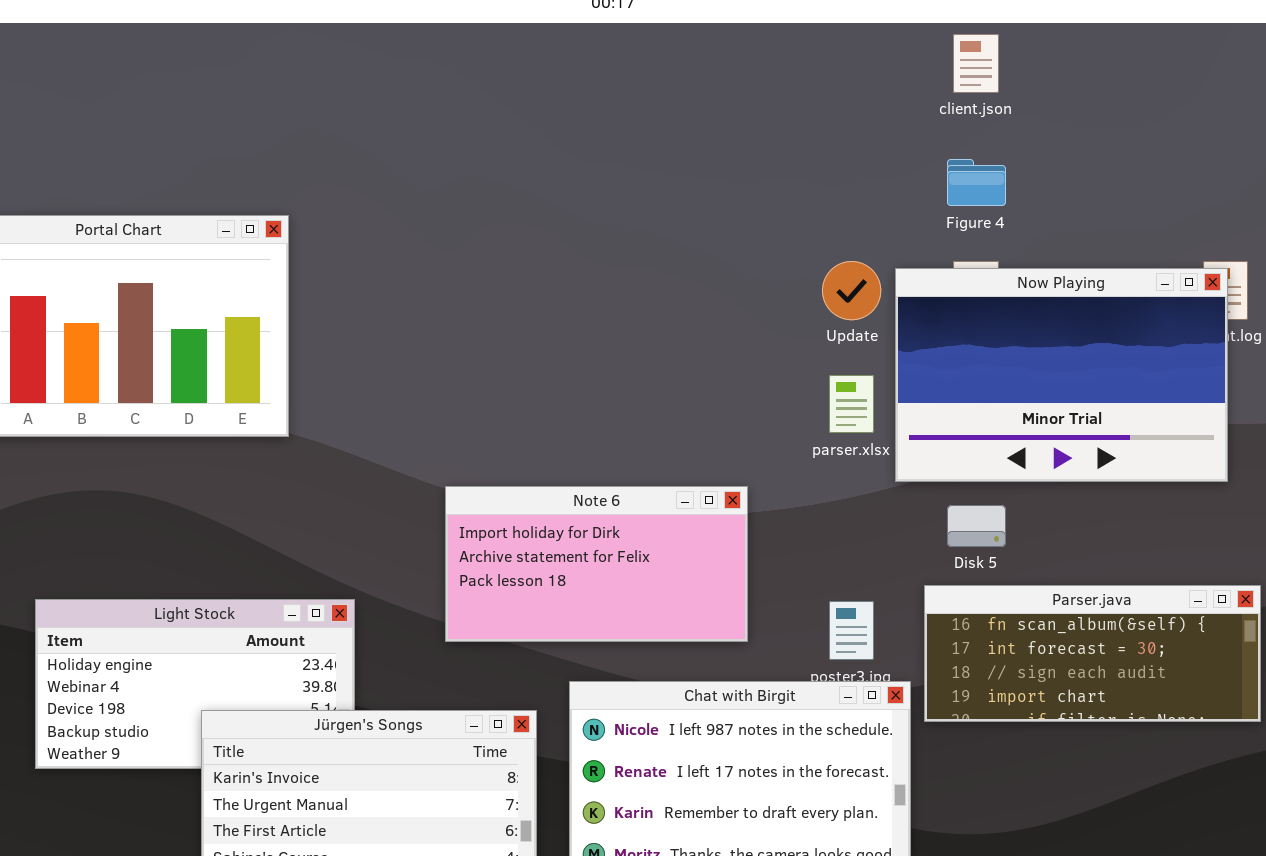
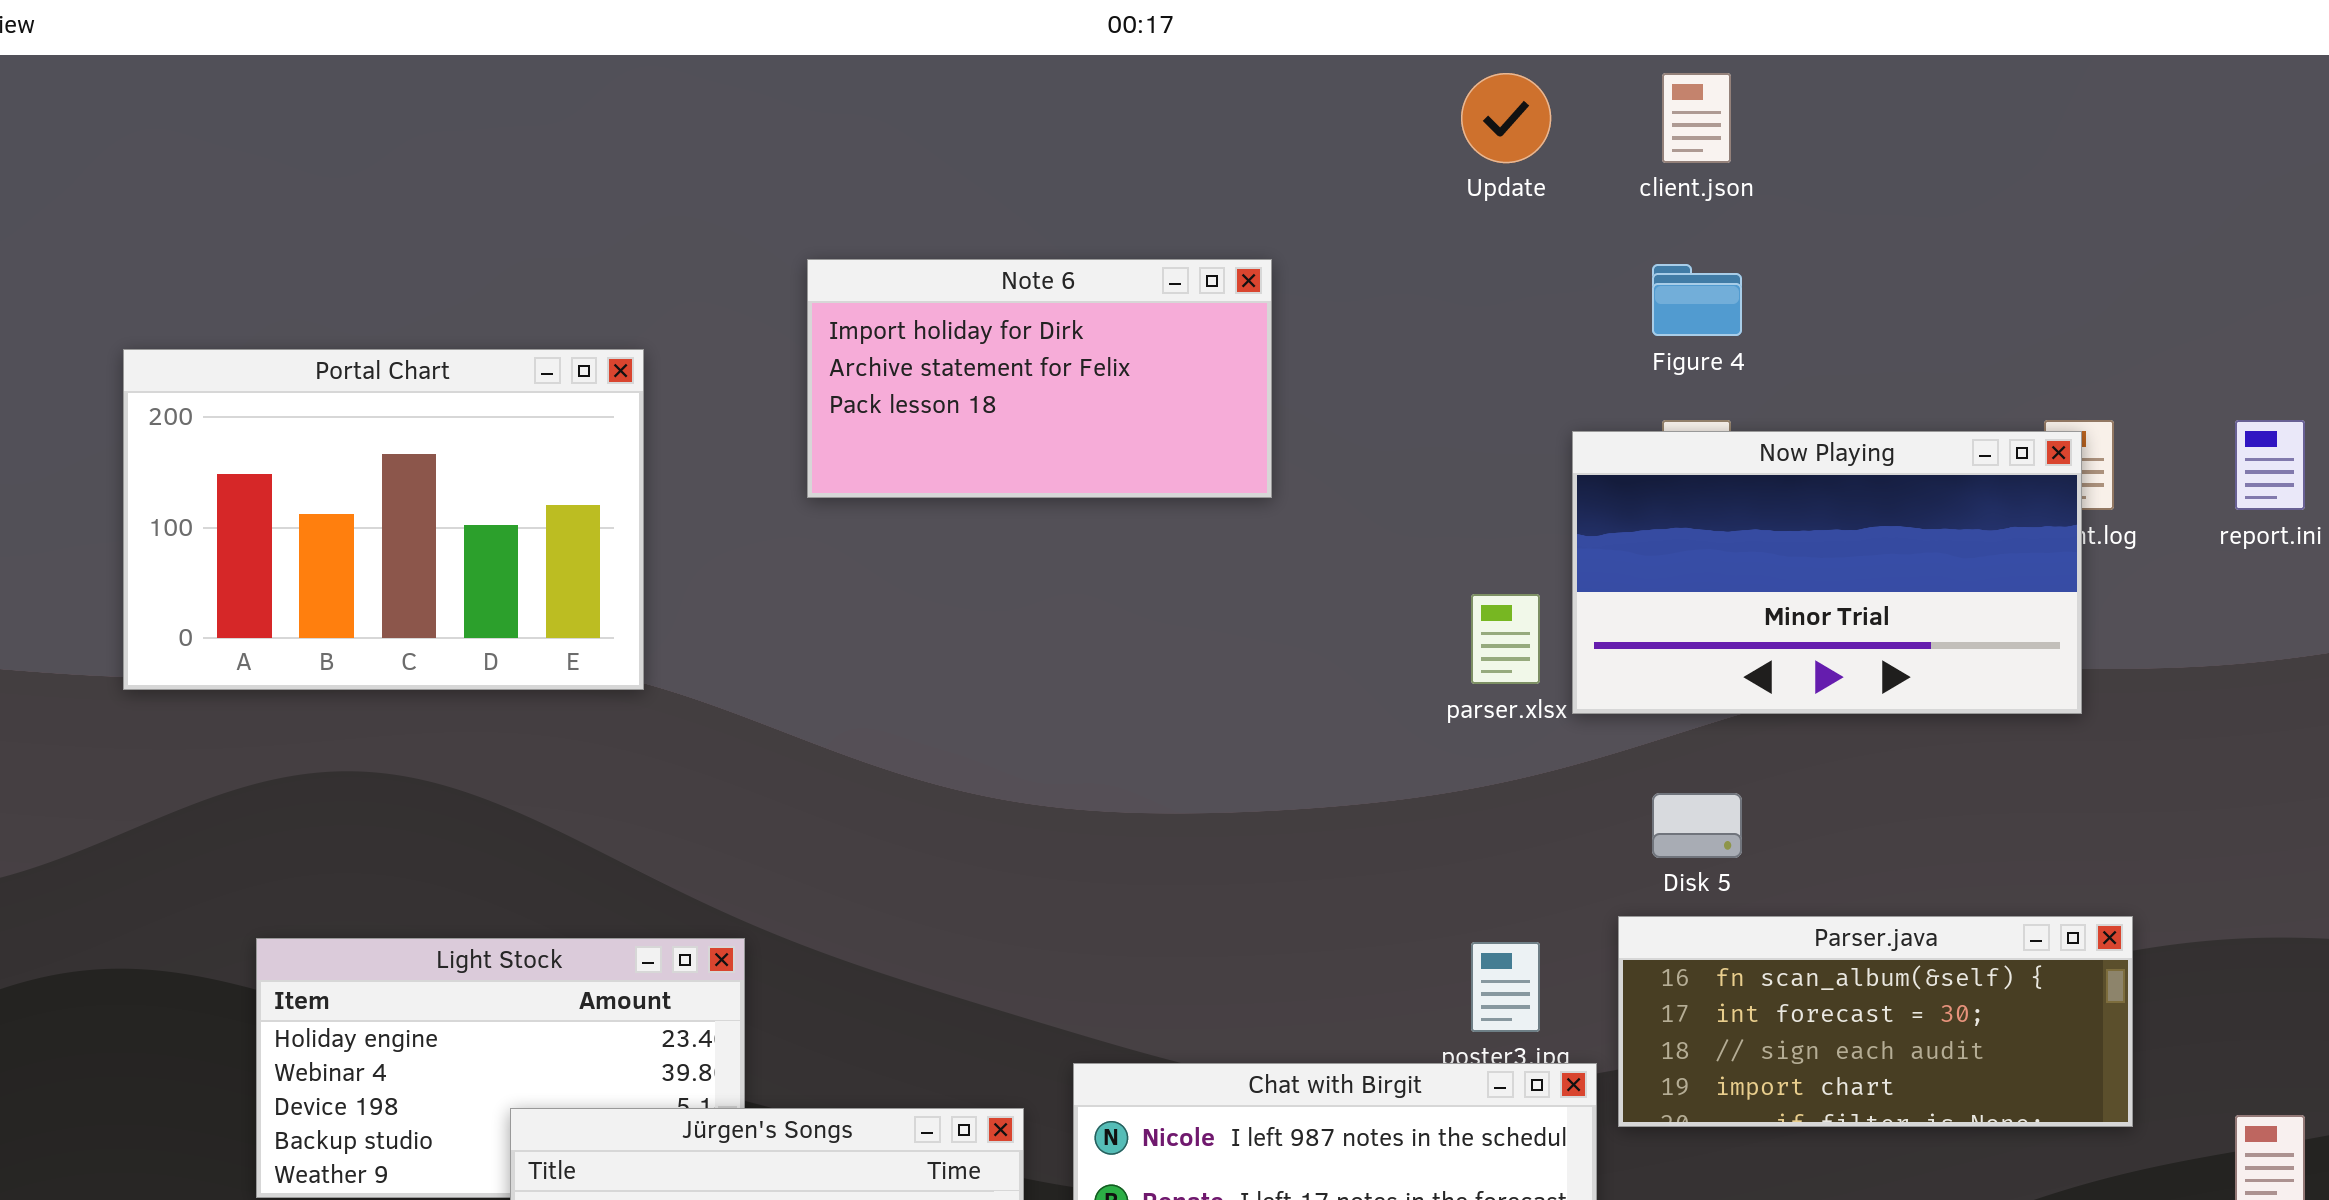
Update: [822,261,881,320] -> [1461,73,1551,163], moved
Now Playing: [895,268,1228,482] -> [1572,431,2082,714], resized
Note 6: [445,486,748,642] -> [807,259,1272,498], moved

